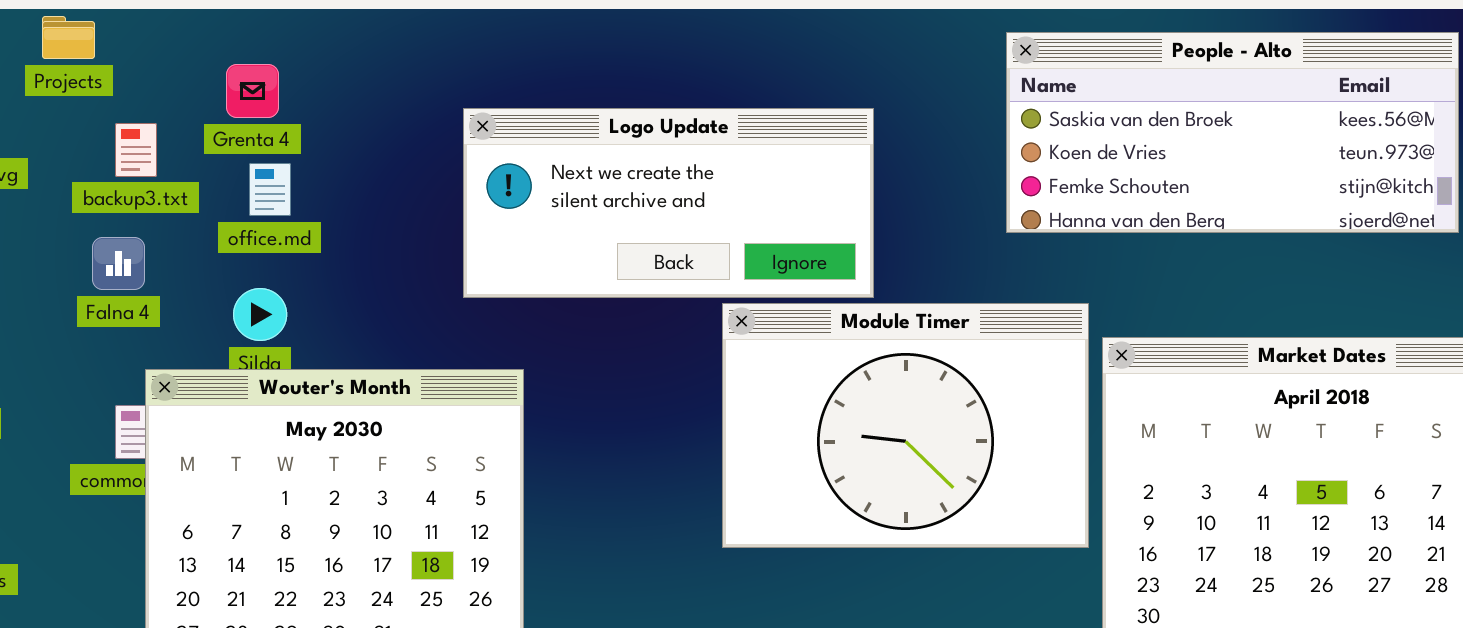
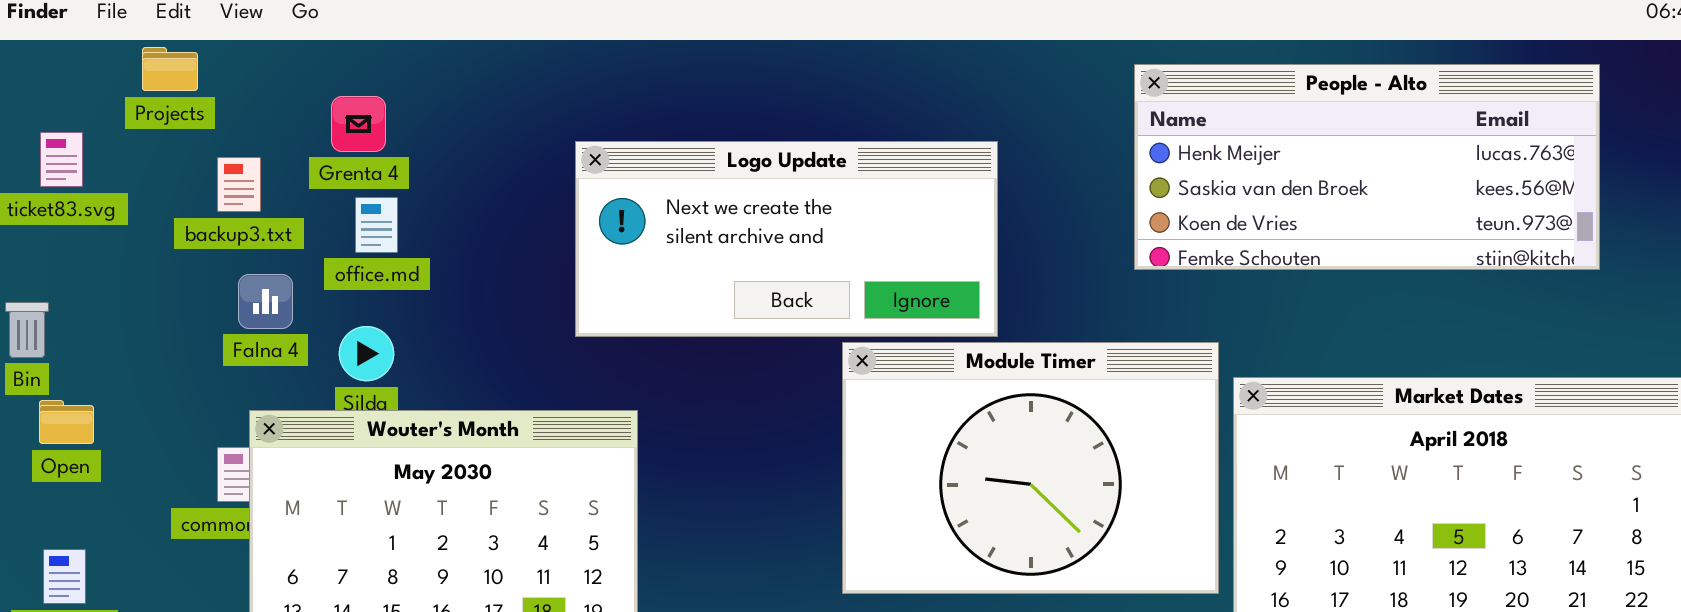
People - Alto: [1006,32,1459,233] -> [1134,64,1600,270], scrolled up 1 row
Falna 4: [92,237,145,290] -> [238,274,293,329], moved

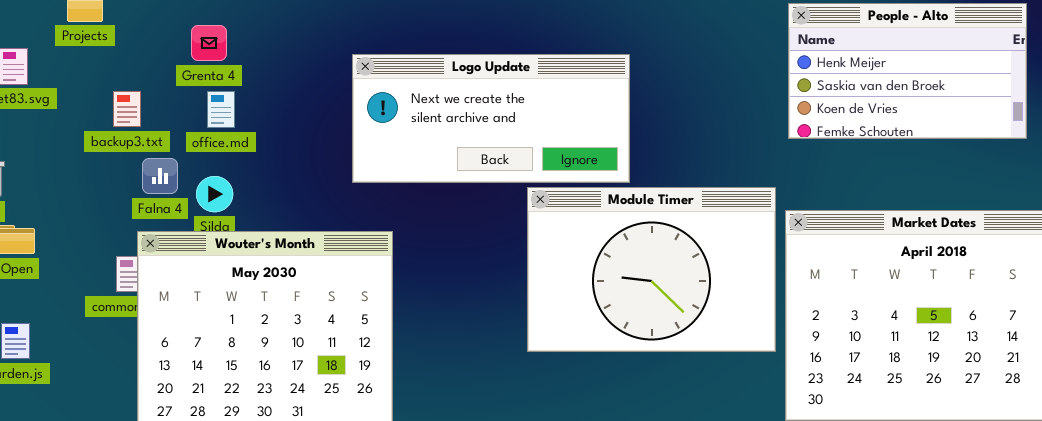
People - Alto: [1134,64,1600,270] -> [788,3,1027,139], resized
backup3.txt: [217,157,261,212] -> [113,91,141,127], moved
Falna 4: [238,274,293,329] -> [142,158,178,194], moved

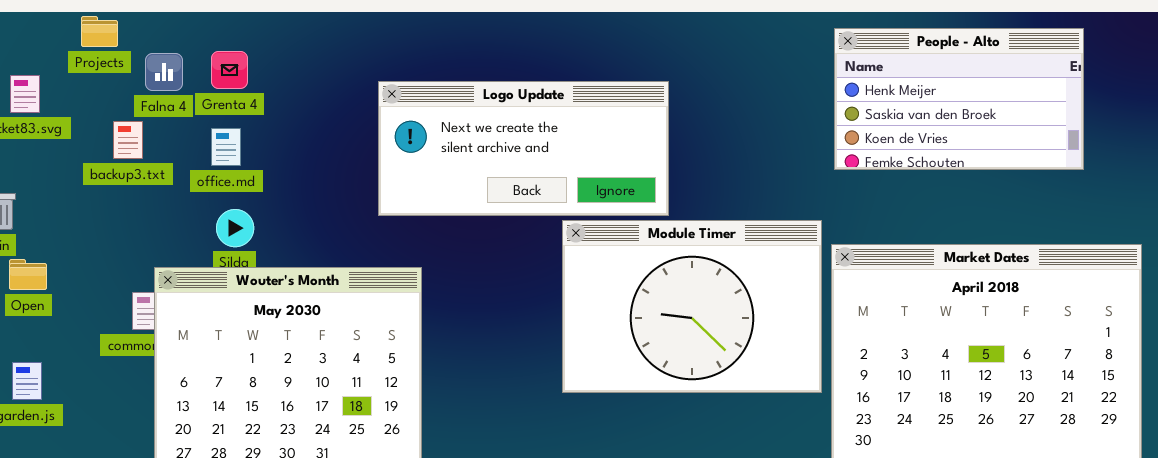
backup3.txt: [113,91,141,127] -> [113,121,143,159], moved
office.md: [207,91,235,128] -> [211,128,241,166], moved
Falna 4: [142,158,178,194] -> [145,53,183,91], moved

